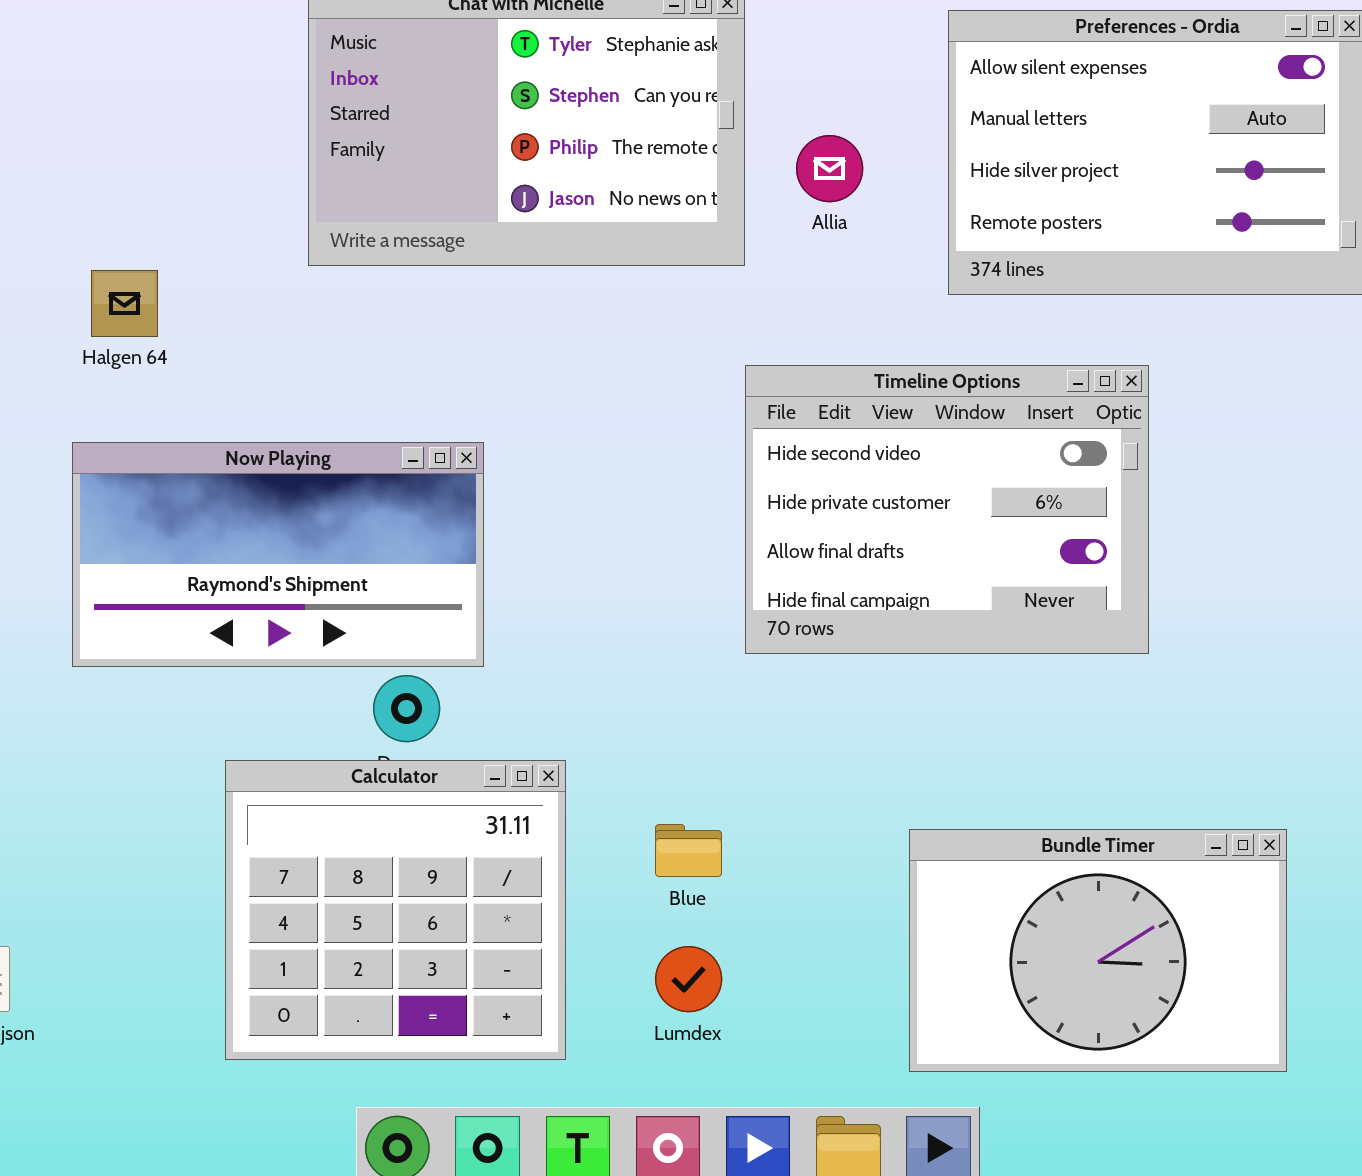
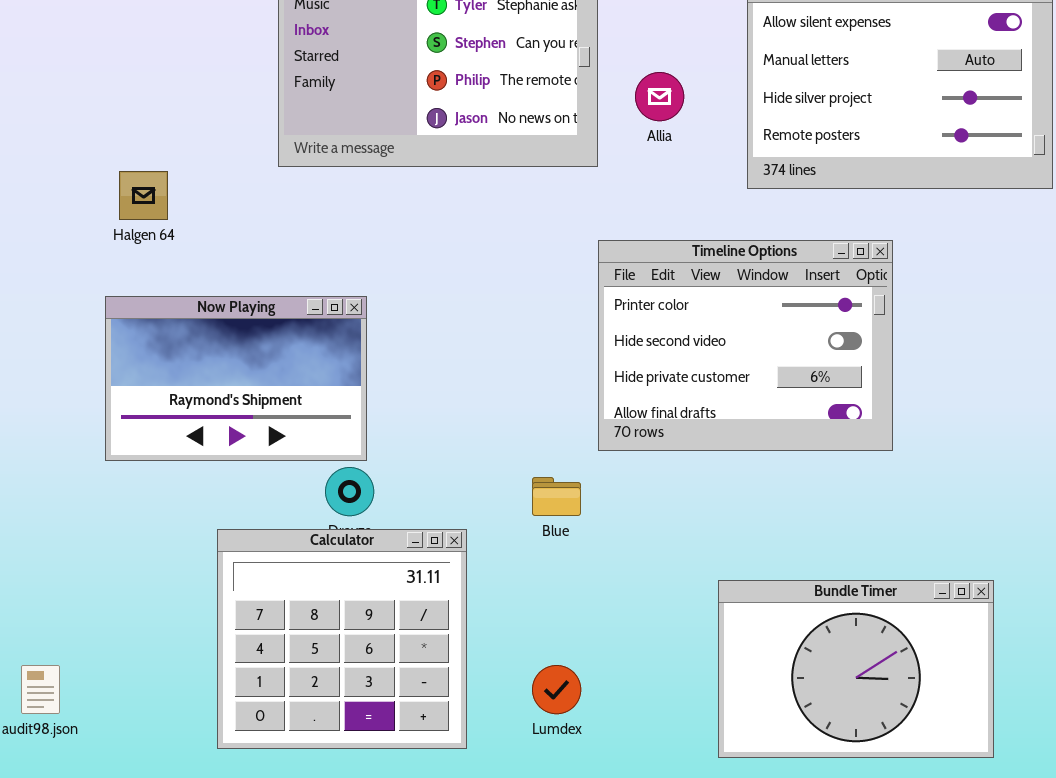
Timeline Options: [745,365,1149,654] -> [598,240,893,451], scrolled up 1 row
Now Playing: [72,442,484,667] -> [105,296,367,461], resized
Blue: [655,824,722,877] -> [532,477,581,516], moved

